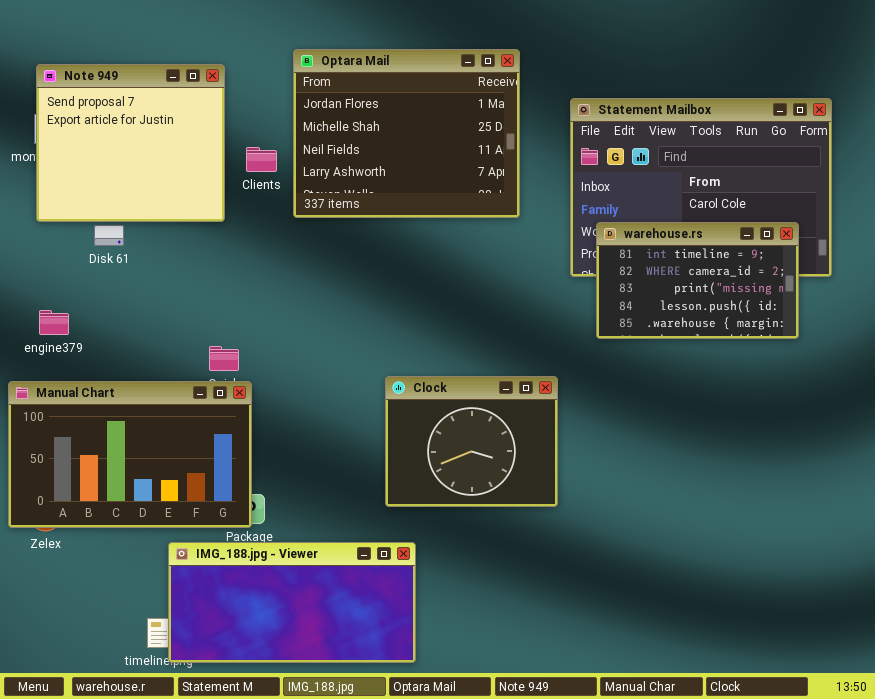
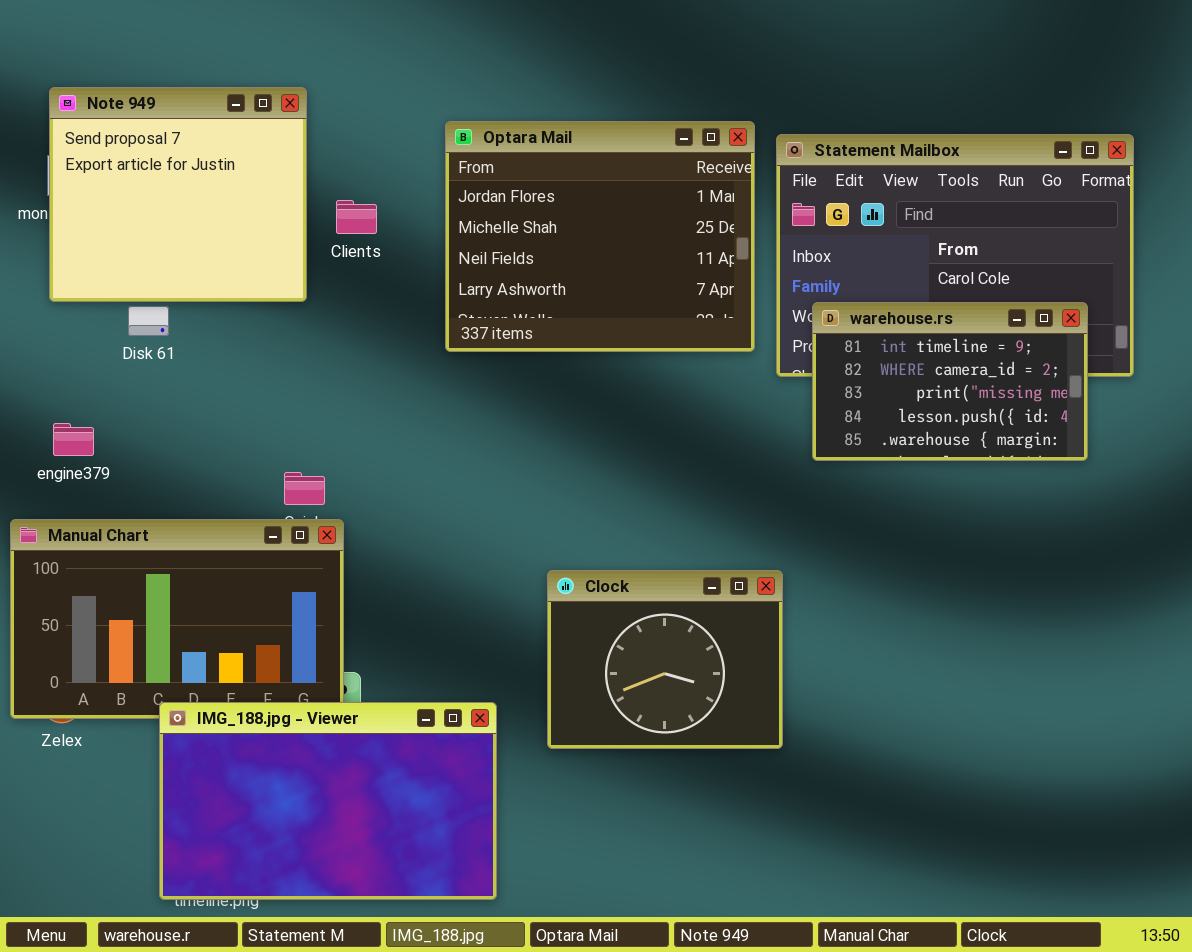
Optara Mail: [293,49,520,218] -> [445,121,755,352], moved
Clock: [385,376,558,507] -> [547,570,783,749], moved
IMG_188.jpg - Viewer: [168,542,416,663] -> [159,702,497,900], moved, resized

